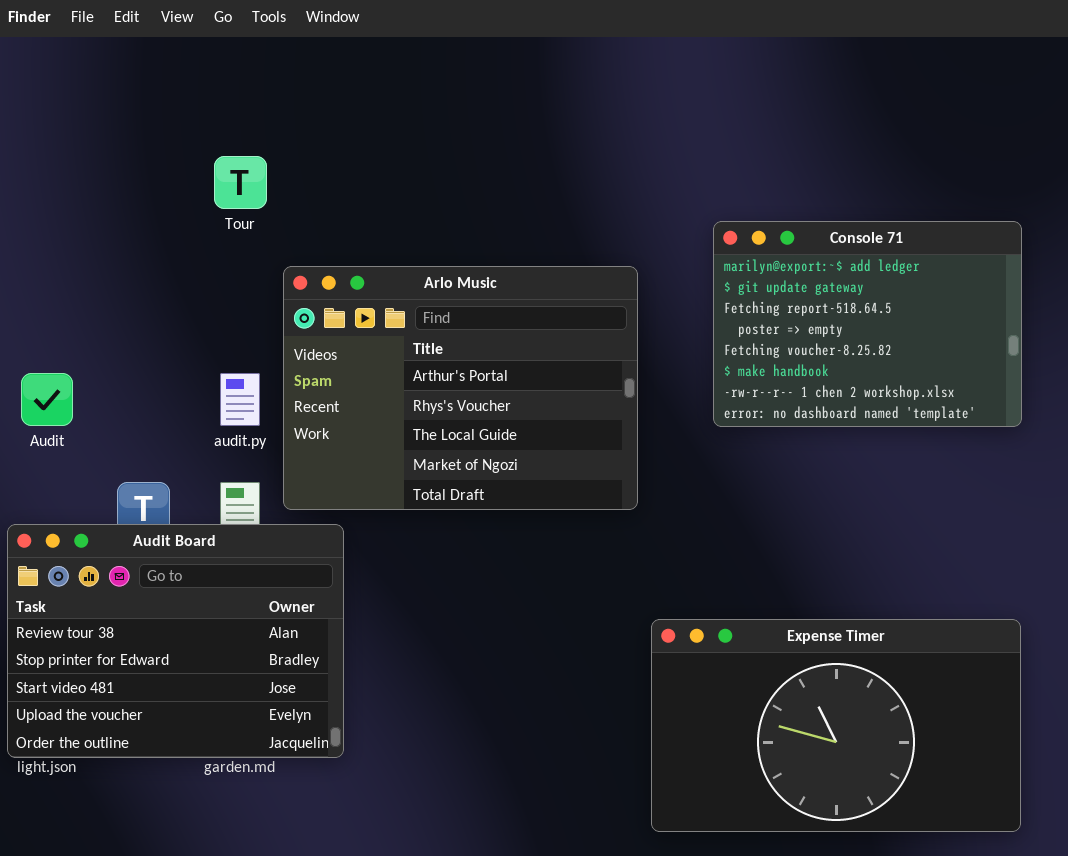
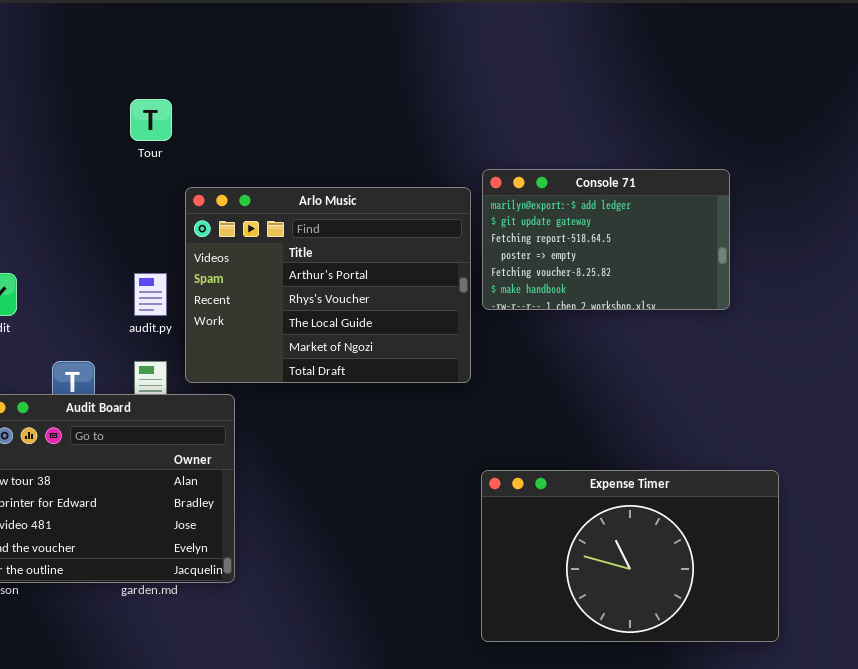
Console 71: [713,221,1022,427] -> [482,169,730,310], moved, resized

